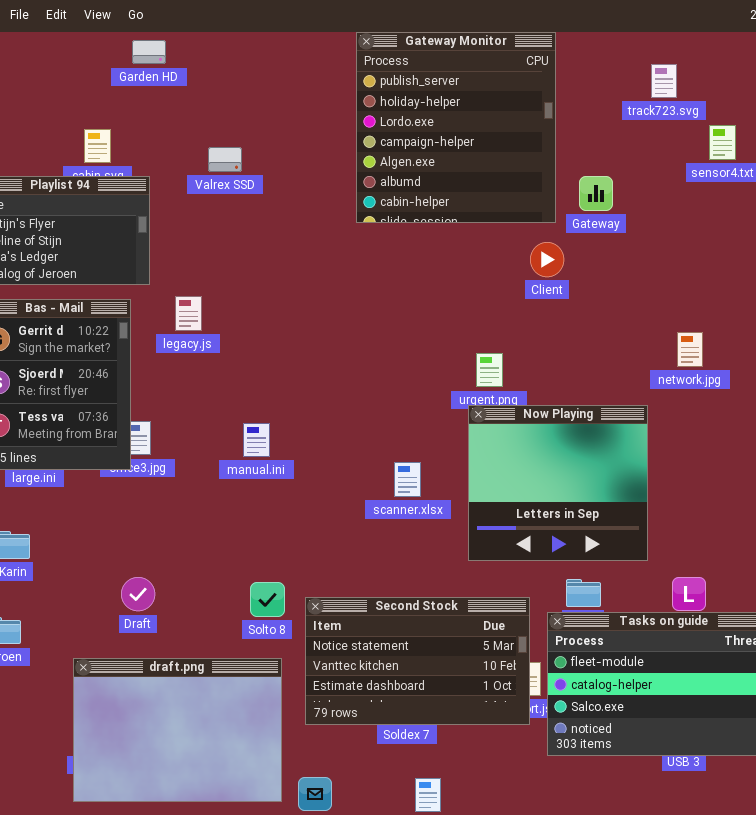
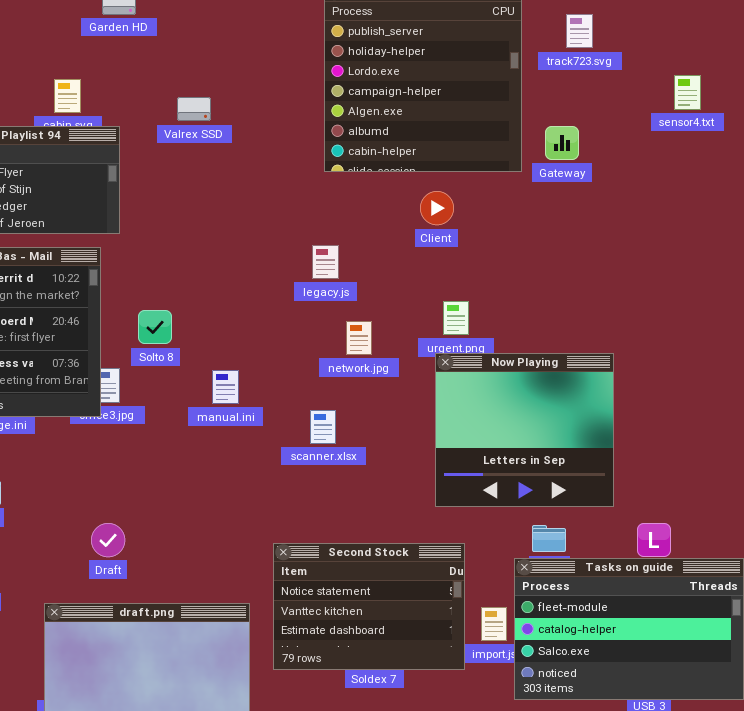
track723.svg: [651,64,677,98] -> [566,14,593,48], moved
Client: [530,242,564,277] -> [420,191,454,225], moved
legacy.js: [175,296,202,331] -> [312,245,339,279], moved
network.jpg: [677,332,703,367] -> [346,321,372,355], moved
scanner.xlsx: [394,462,421,497] -> [310,410,336,444], moved
Solto 8: [250,582,285,617] -> [138,310,172,344], moved
Second Stock: [305,597,530,725] -> [273,543,465,670], resized

